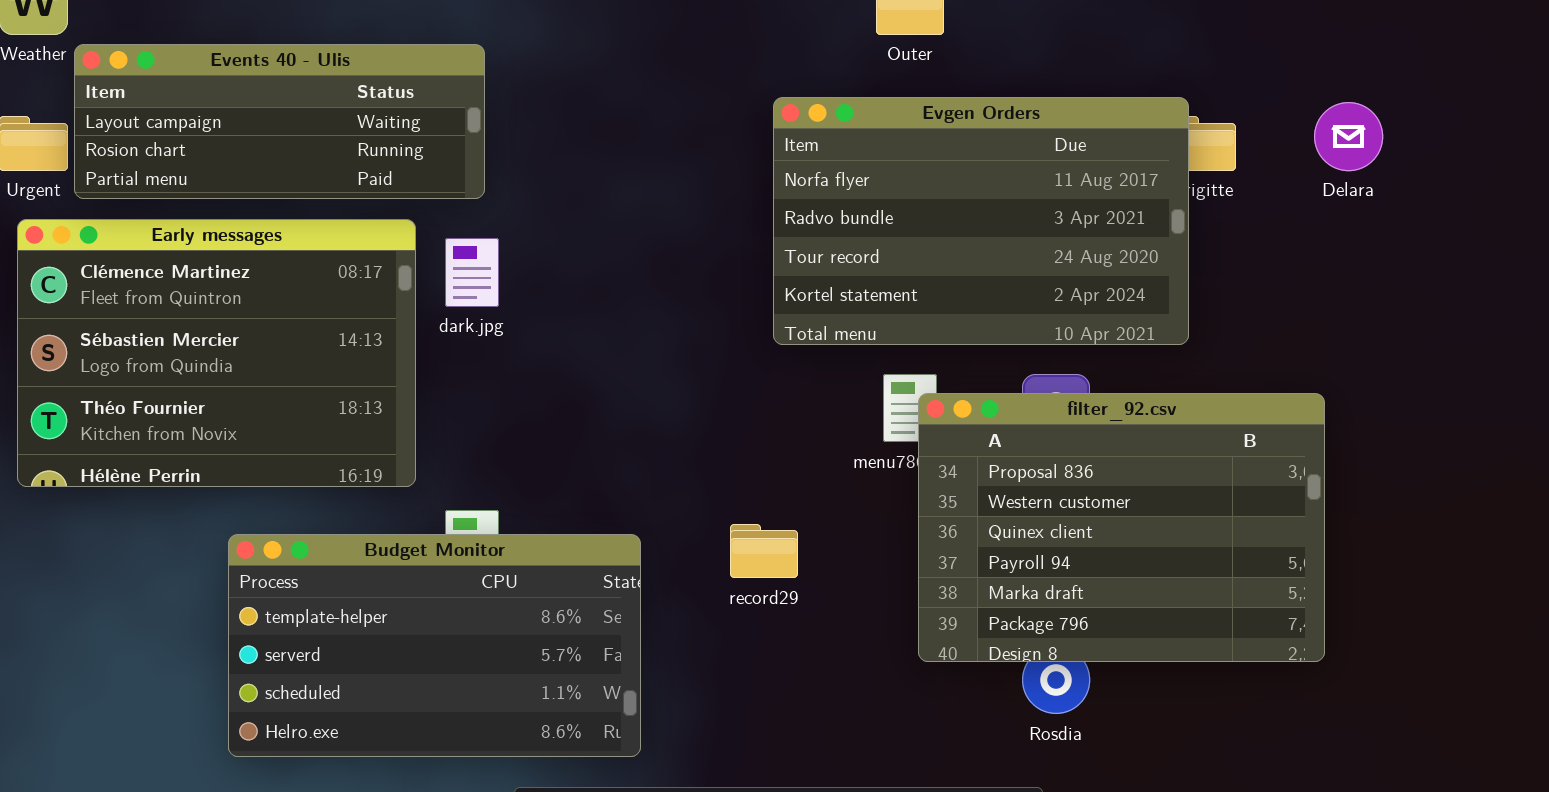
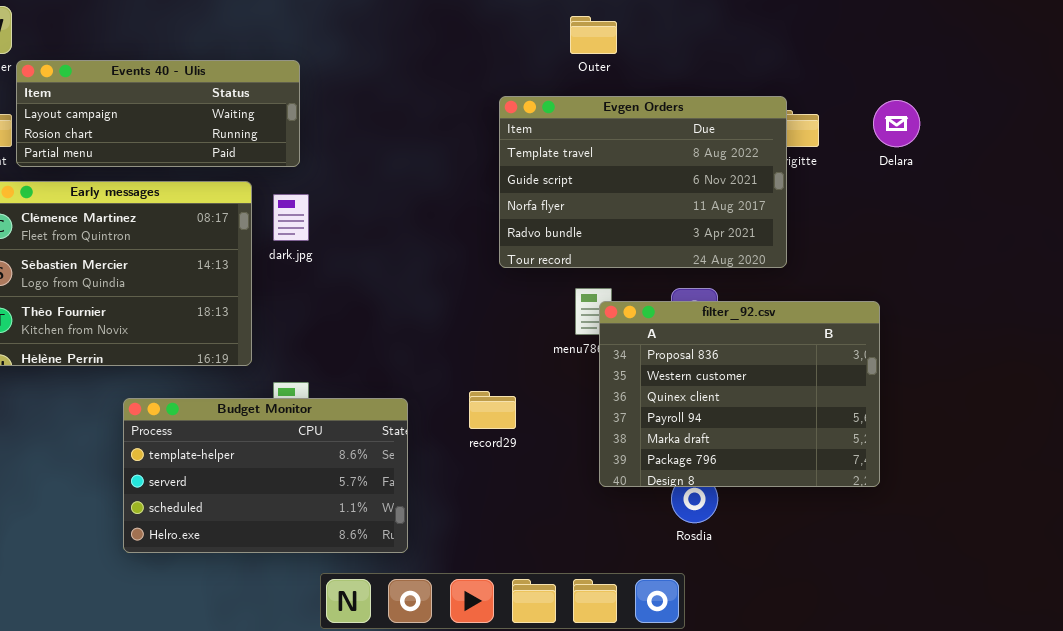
Evgen Orders: [773,97,1189,345] -> [499,96,787,268], scrolled up 2 rows

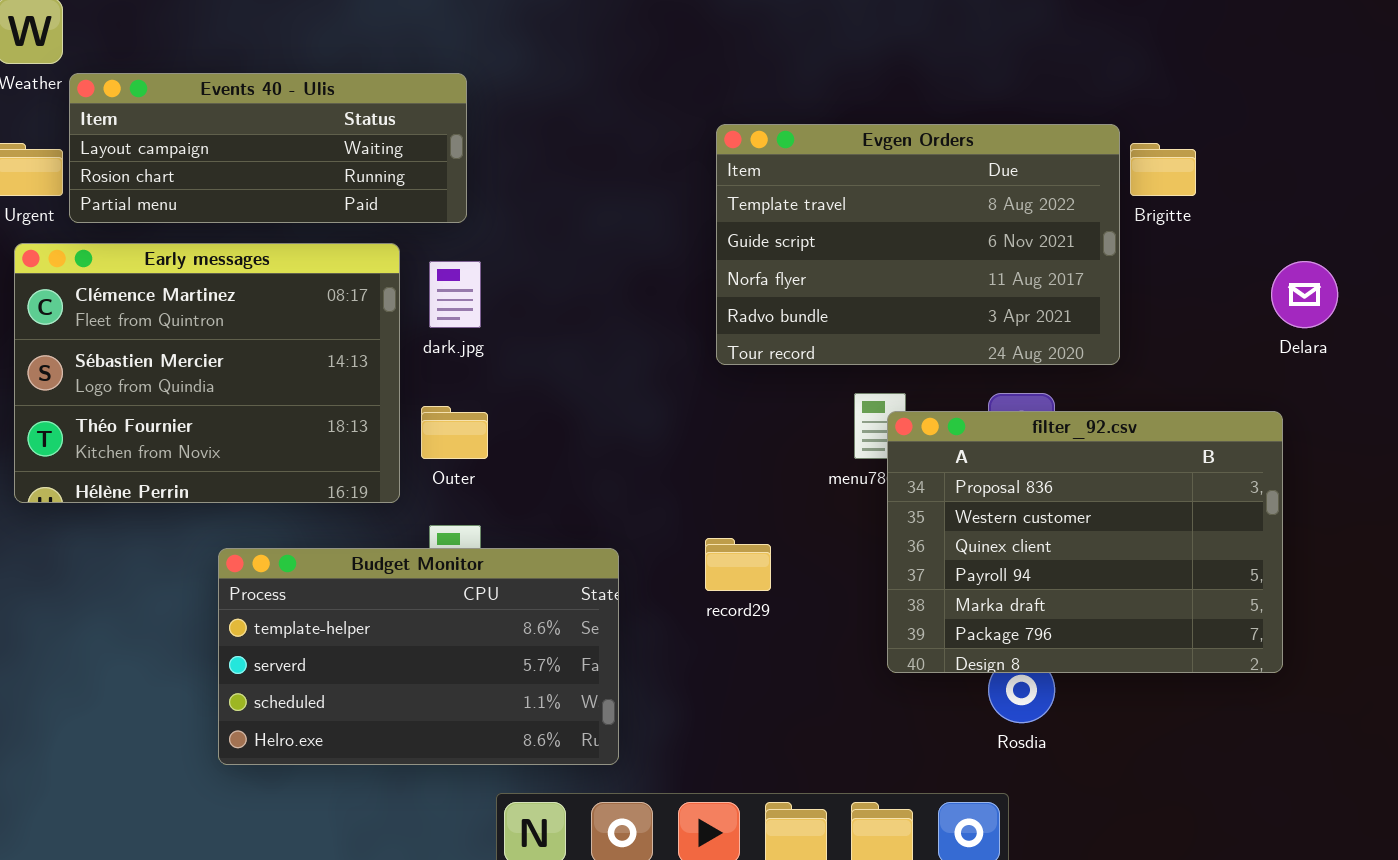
Outer: [570,16,617,54] -> [421,406,488,459], moved
Evgen Orders: [499,96,787,268] -> [716,124,1120,365], moved
Delara: [873,100,920,147] -> [1271,261,1338,328], moved

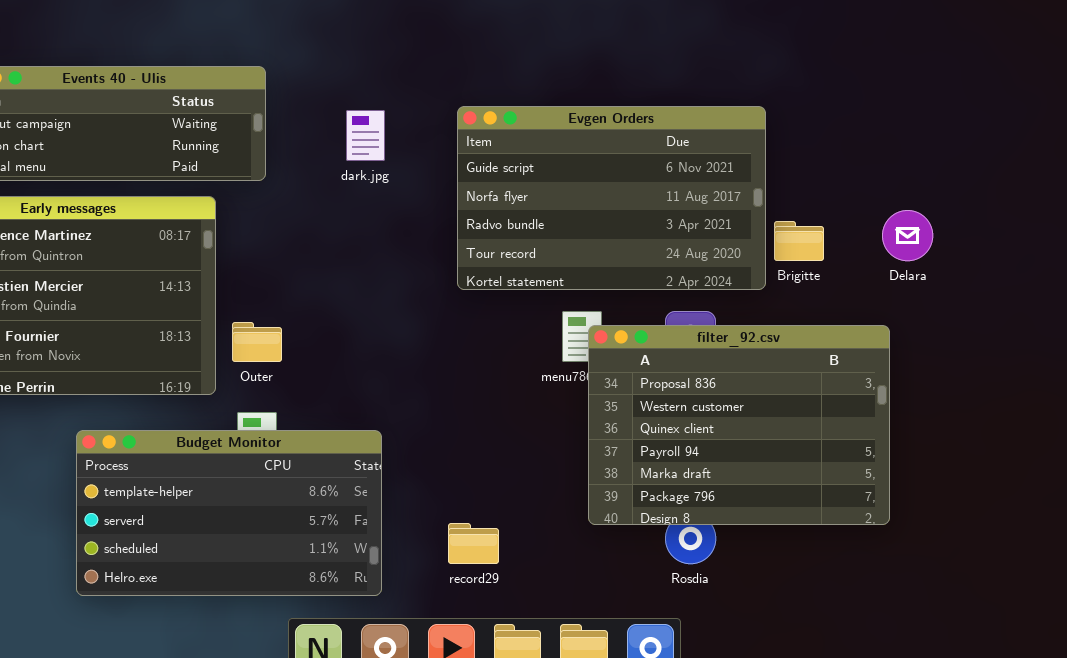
Evgen Orders: [716,124,1120,365] -> [457,106,766,290], scrolled down 1 row
Brigitte: [1130,143,1196,196] -> [774,221,824,261], moved
dark.jpg: [429,261,481,328] -> [346,110,385,161], moved
record29: [705,538,771,591] -> [448,523,499,564], moved

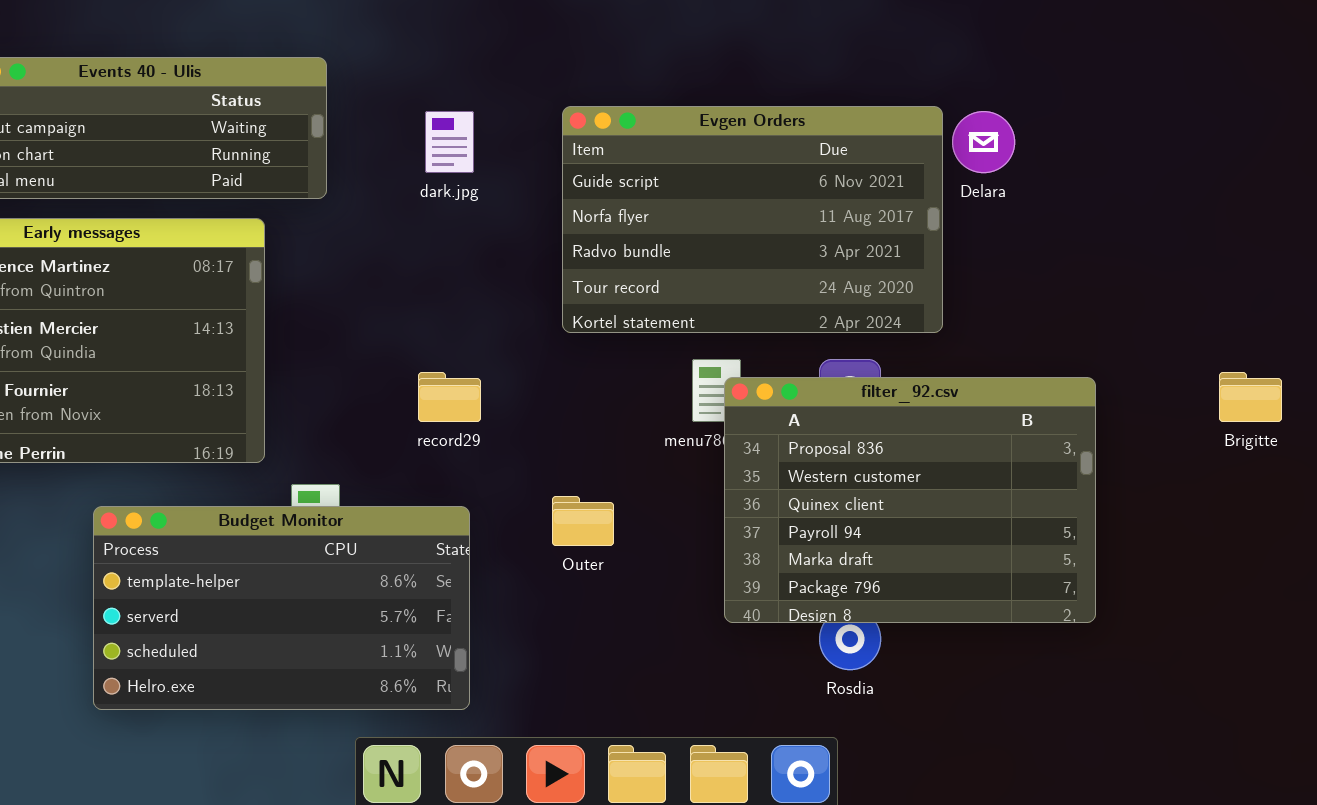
Delara: [882,210,933,261] -> [952,111,1015,173], moved
Brigitte: [774,221,824,261] -> [1219,372,1282,422], moved
Outer: [232,322,282,362] -> [552,496,614,546], moved
record29: [448,523,499,564] -> [418,372,481,422], moved

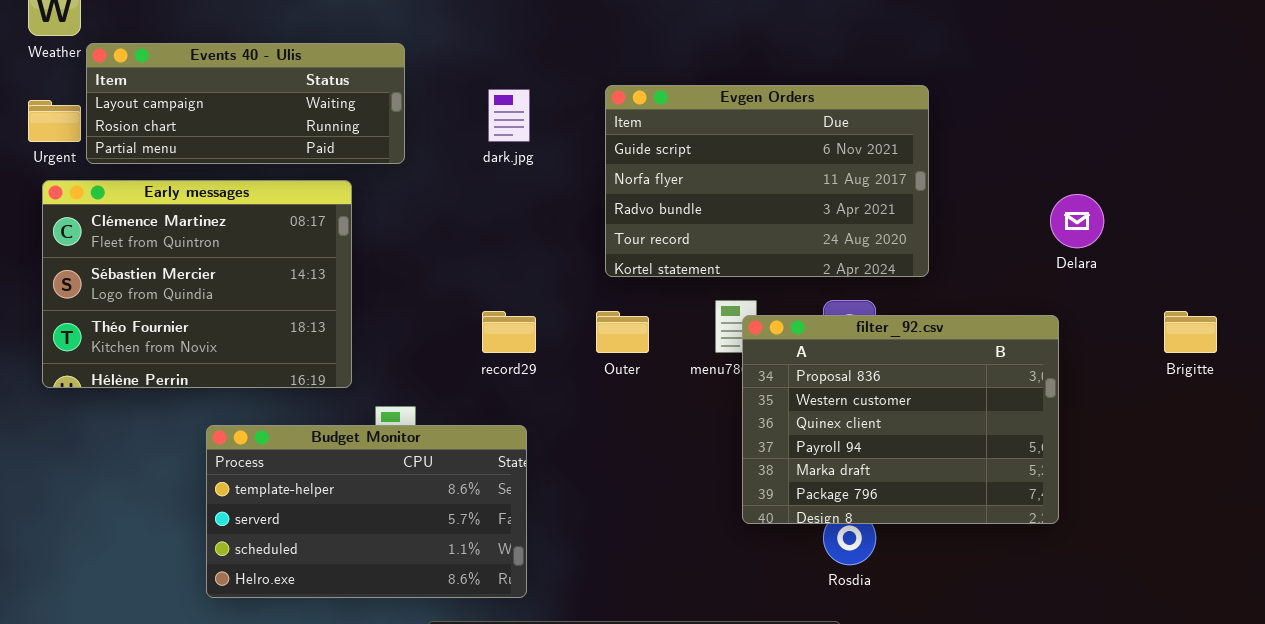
Delara: [952,111,1015,173] -> [1050,194,1104,248], moved
Outer: [552,496,614,546] -> [596,311,649,353], moved

